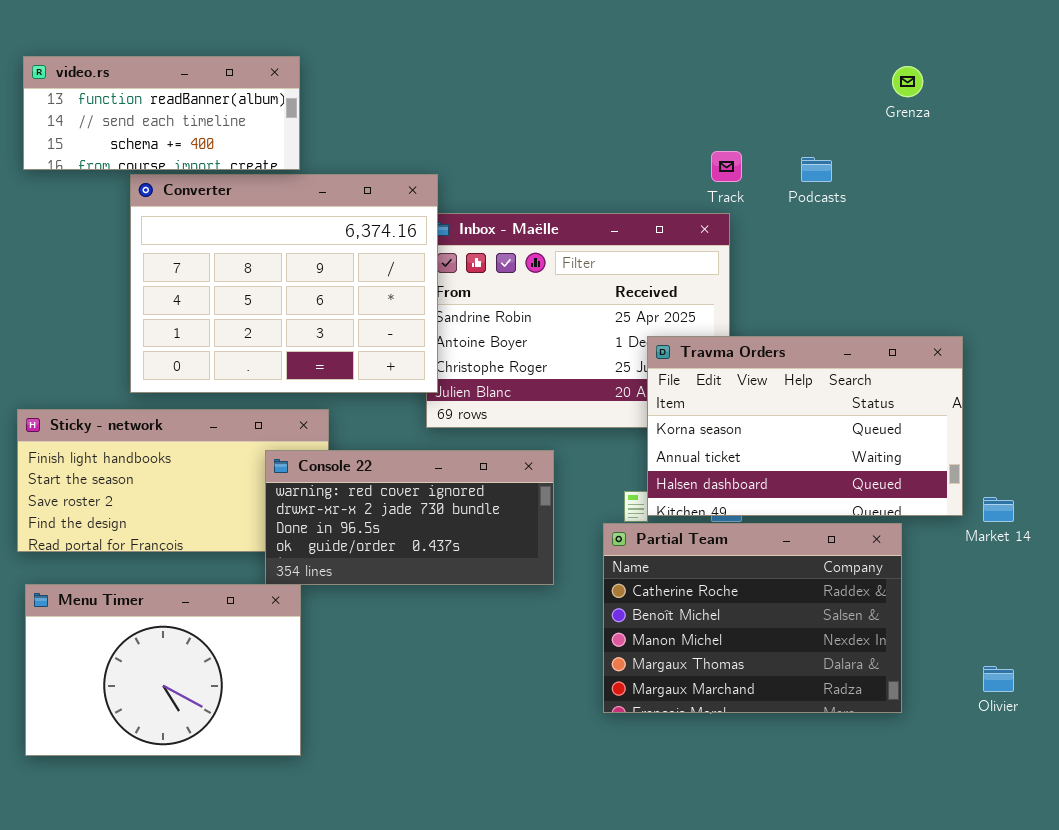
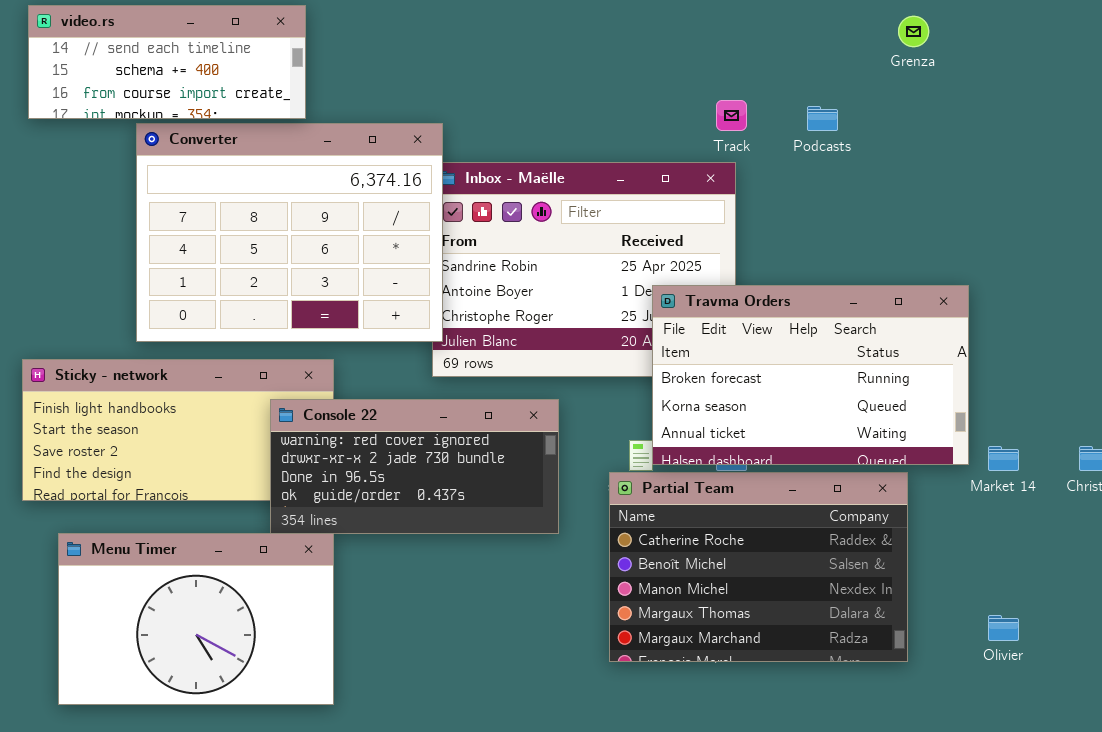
video.rs: [23,56,300,170] -> [28,5,306,119], scrolled down 1 row
Travma Orders: [647,336,963,516] -> [652,285,969,465], scrolled up 1 row
Menu Timer: [25,584,301,756] -> [58,533,334,705], moved

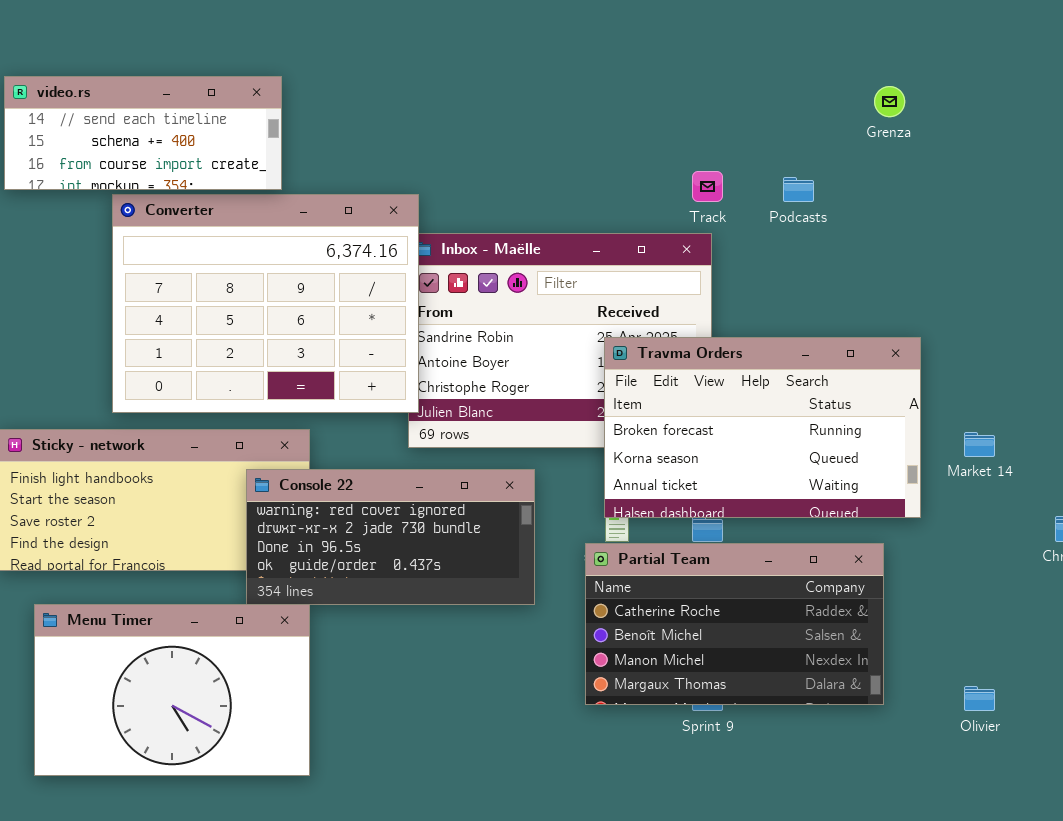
Travma Orders: [652,285,969,465] -> [604,337,921,518], moved
Market 14: [988,446,1019,471] -> [964,432,995,457], moved
Partial Team: [609,472,908,662] -> [585,543,884,705], resized

